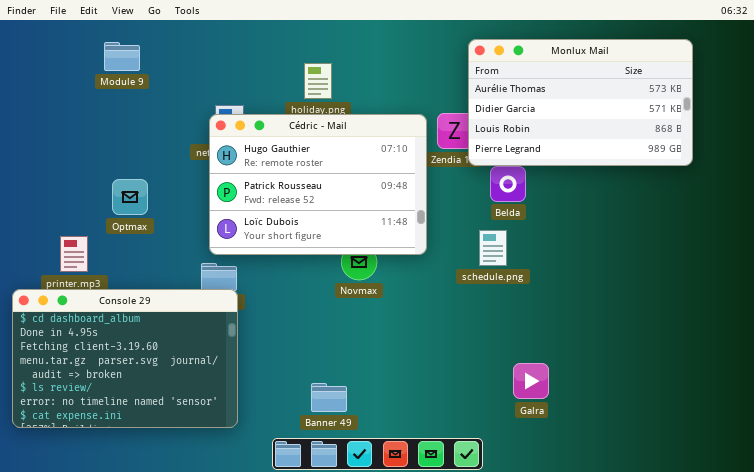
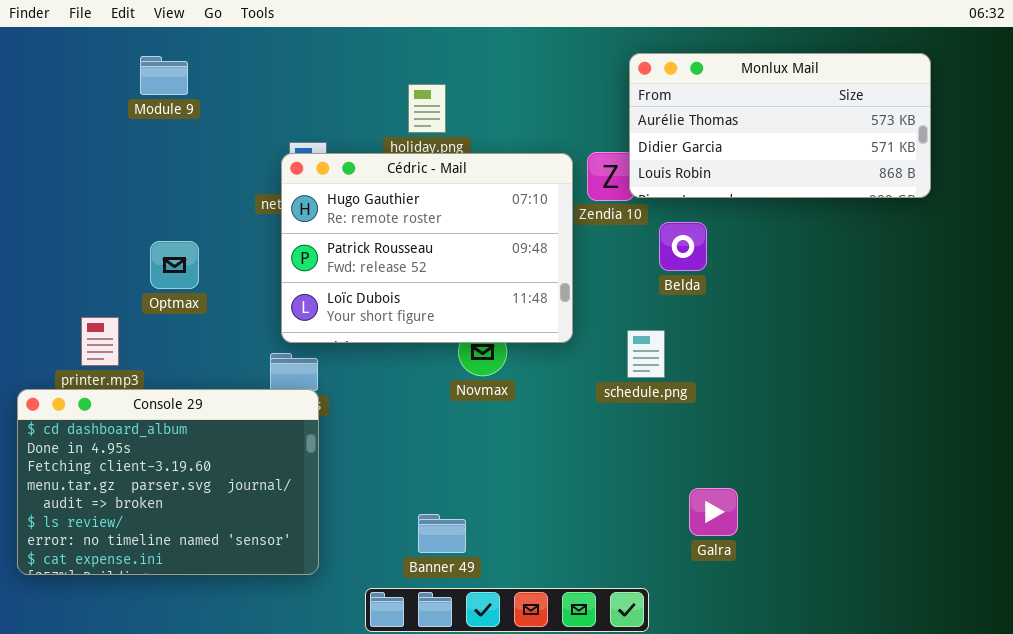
Monlux Mail: [468,39,693,166] -> [629,53,931,198], resized
schedule.png: [479,230,507,266] -> [627,330,665,378], moved

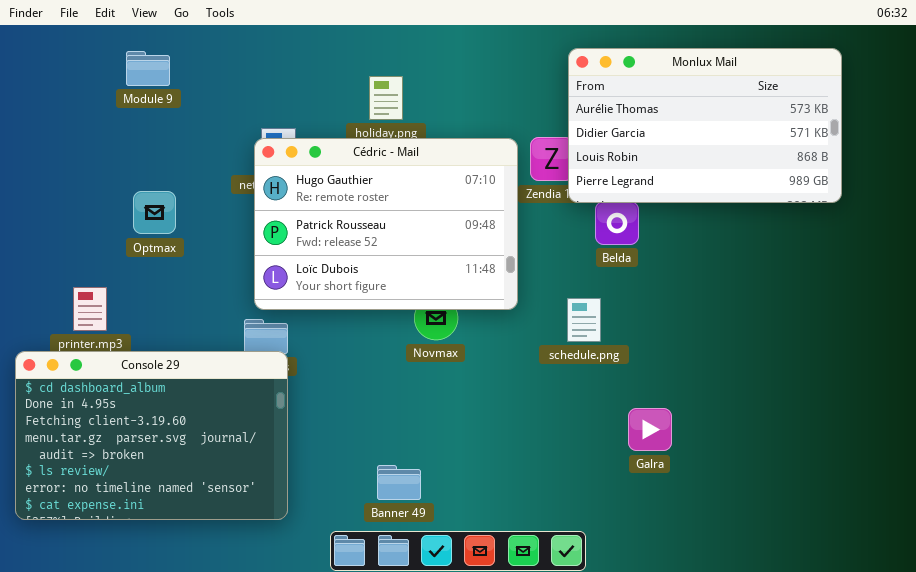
Monlux Mail: [629,53,931,198] -> [568,48,842,203], resized
Optmax: [150,241,199,289] -> [133,191,176,234], moved
Galra: [689,488,738,536] -> [628,408,672,451], moved

